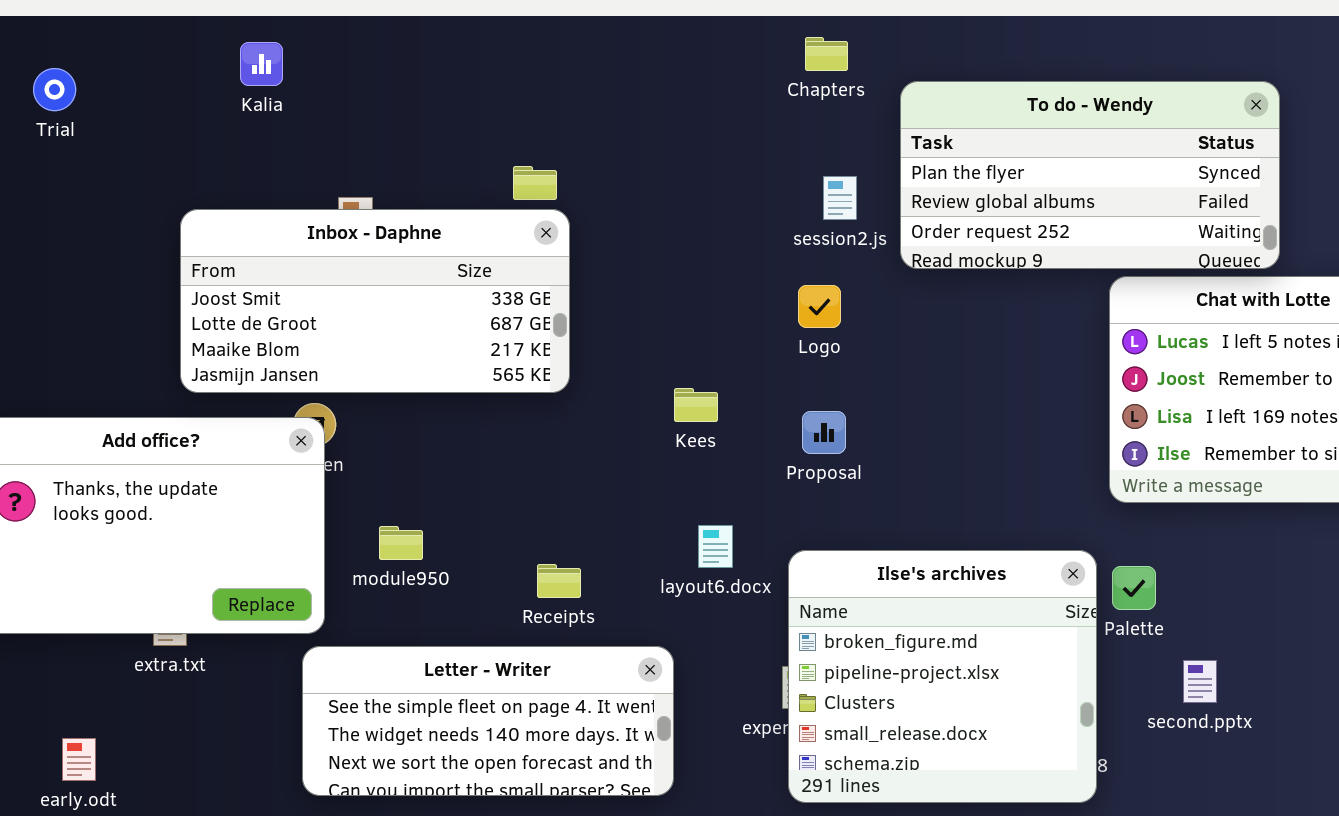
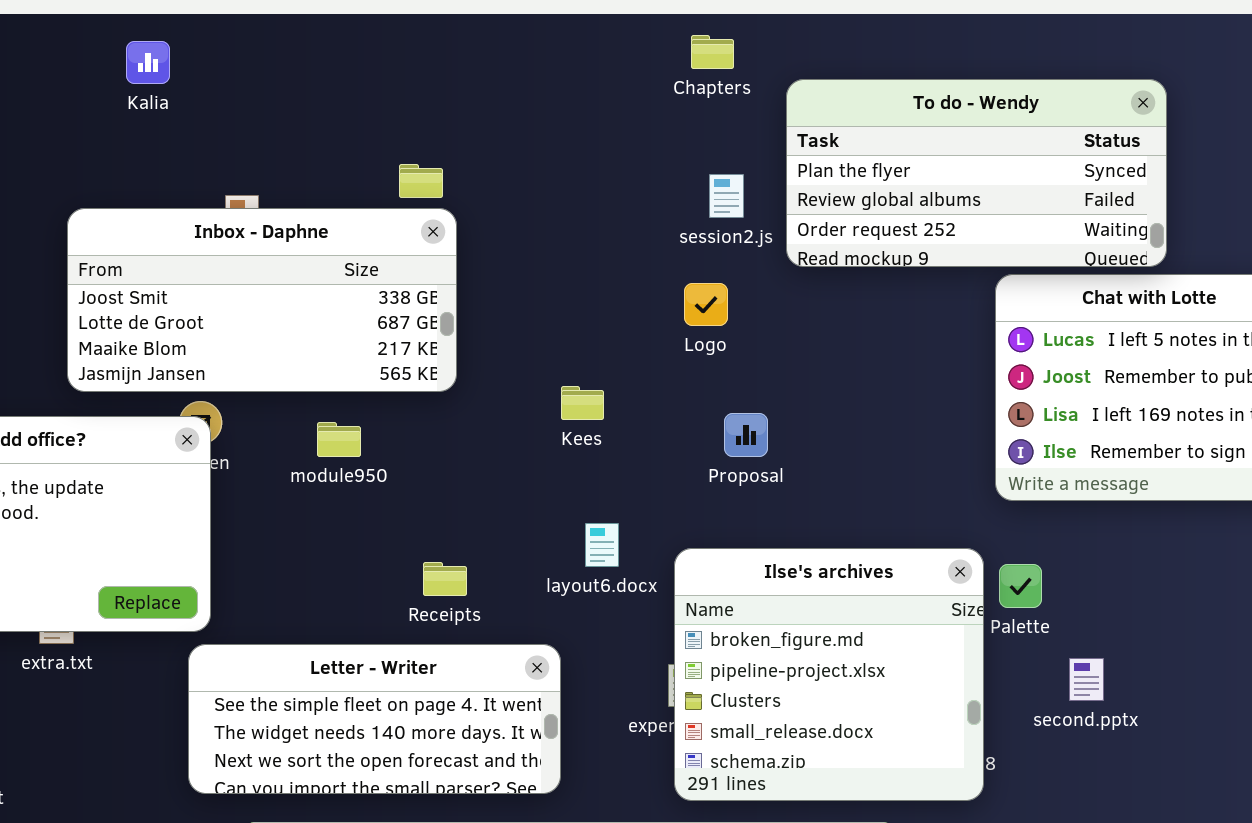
Proposal: [802,411,846,454] -> [724,413,768,457], moved
module950: [379,526,423,560] -> [317,422,361,457], moved

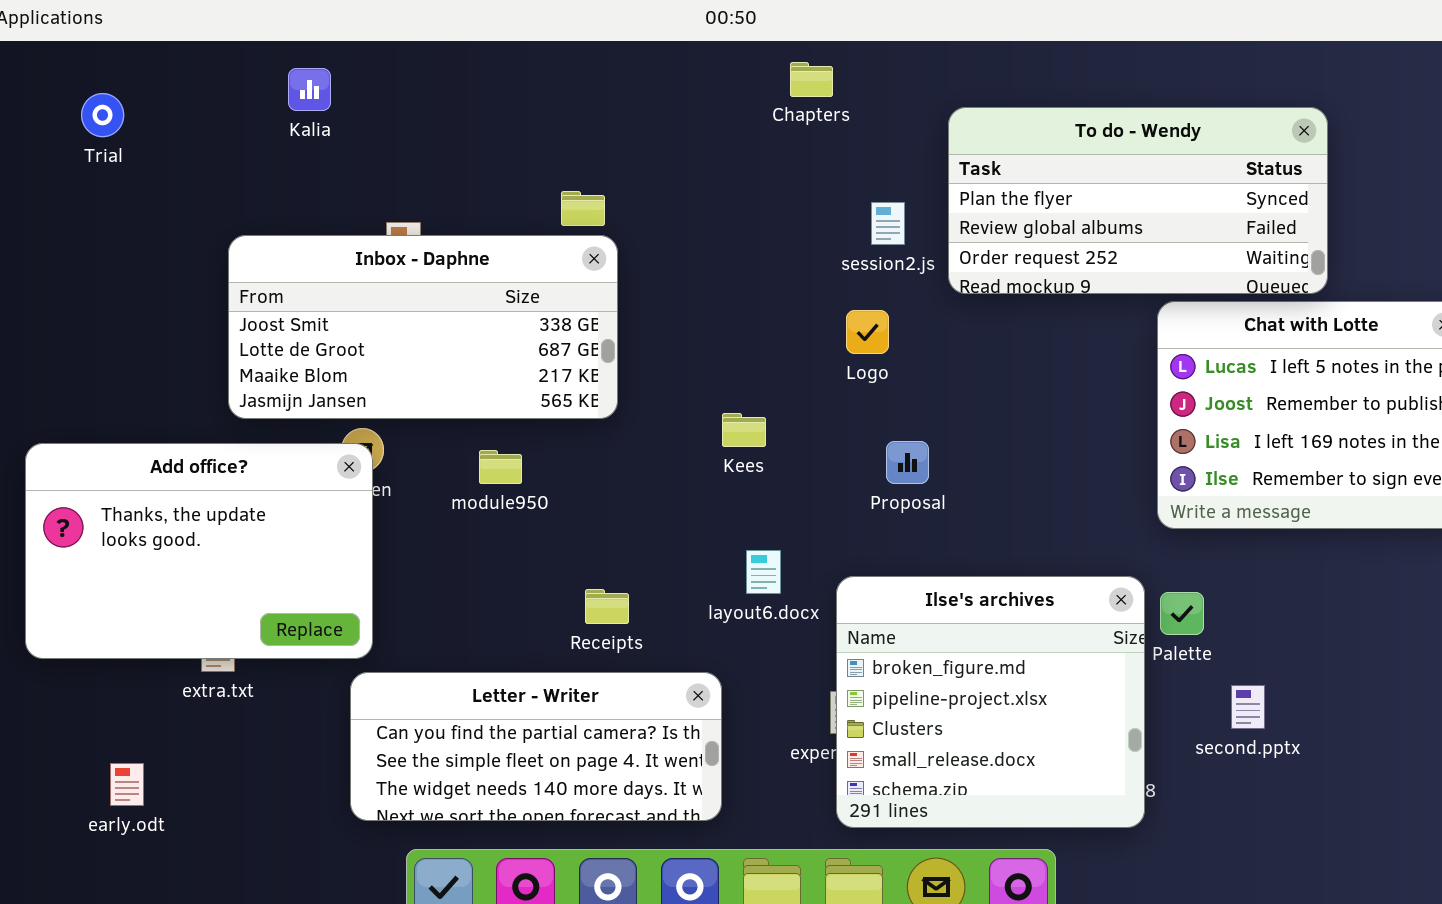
Chapters: [691,35,734,69] -> [790,62,833,97], moved
Letter - Writer: [188,644,561,794] -> [350,672,722,821], scrolled up 1 row

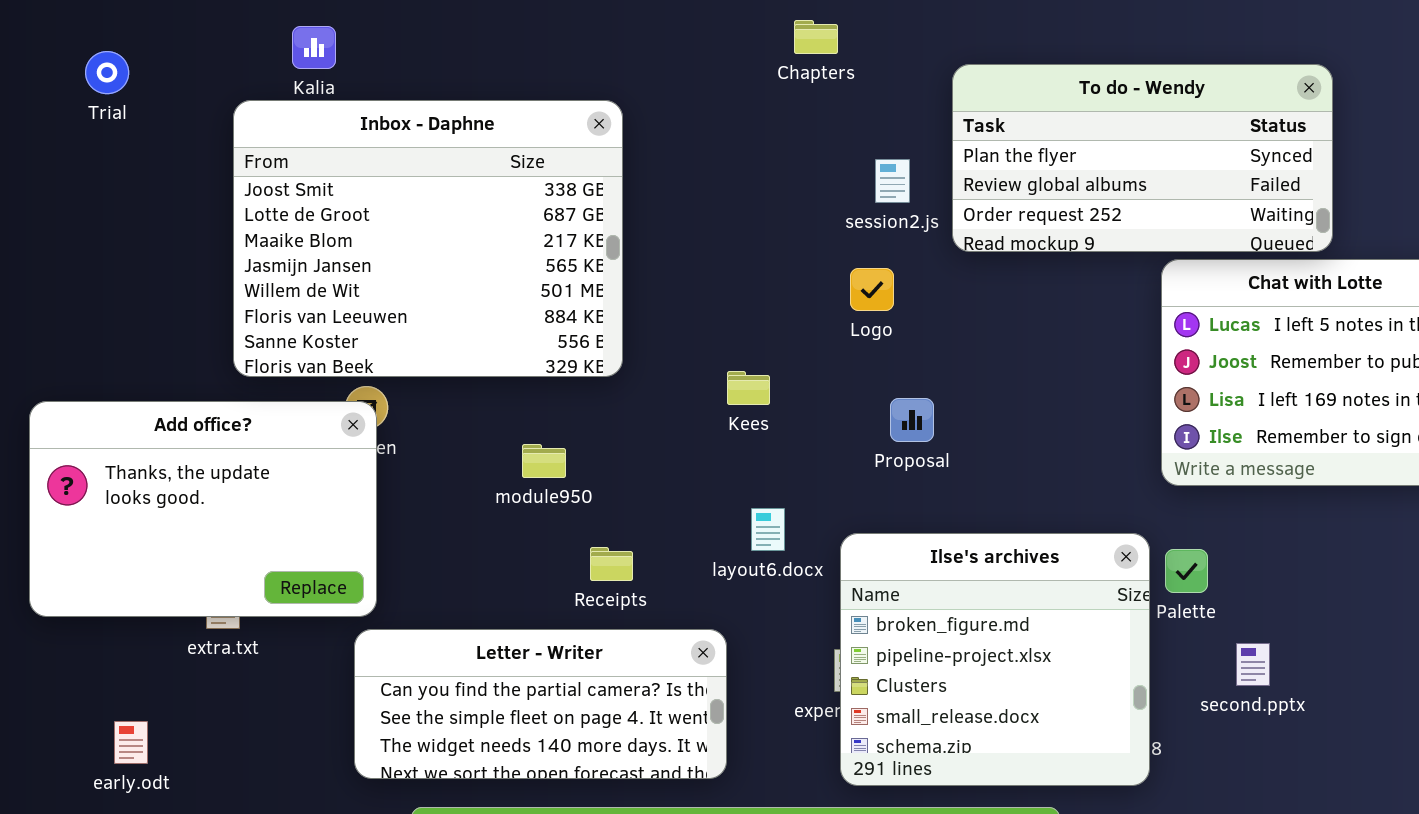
Inbox - Daphne: [228,235,618,419] -> [233,100,623,377], resized
module950: [479,450,522,484] -> [522,444,566,478], moved

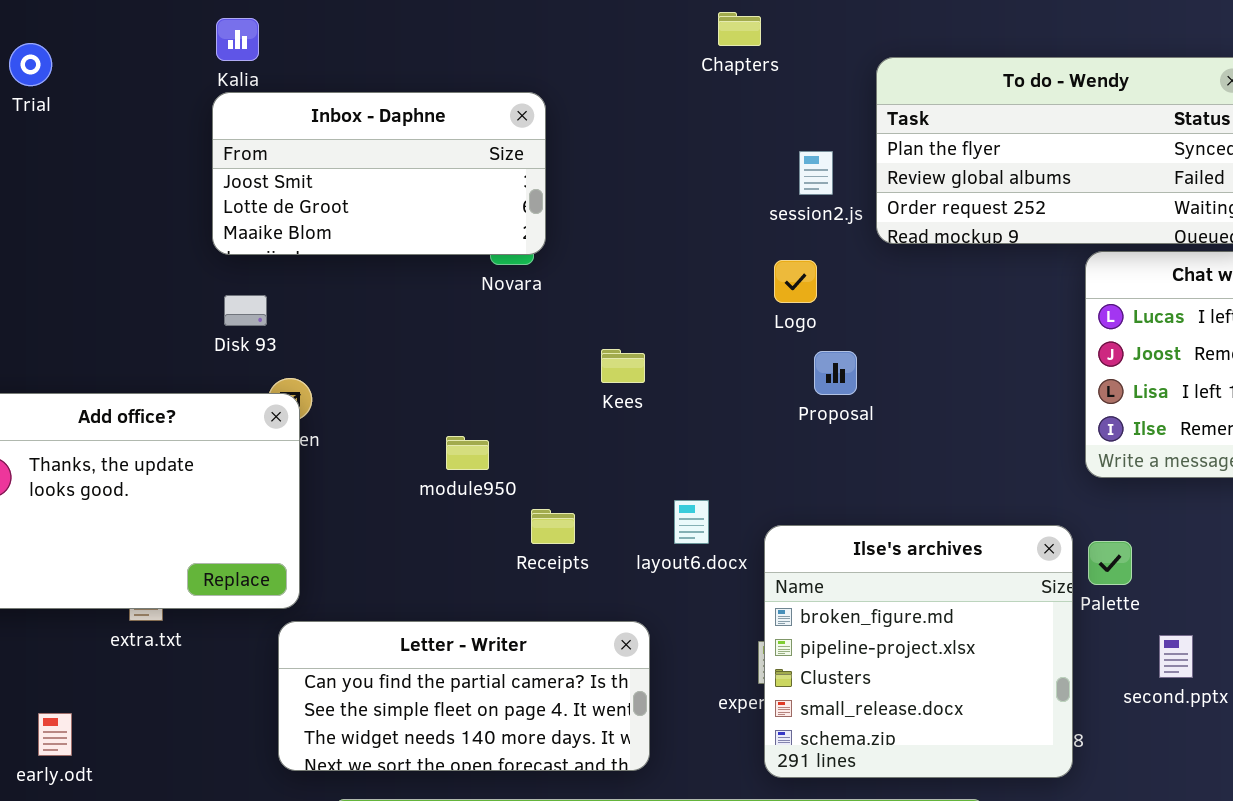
Inbox - Daphne: [233,100,623,377] -> [212,92,546,255], resized
Kees: [727,371,770,405] -> [601,349,645,383], moved
Proposal: [890,398,934,442] -> [814,351,857,395], moved
Receipts: [590,547,633,581] -> [531,509,575,544], moved

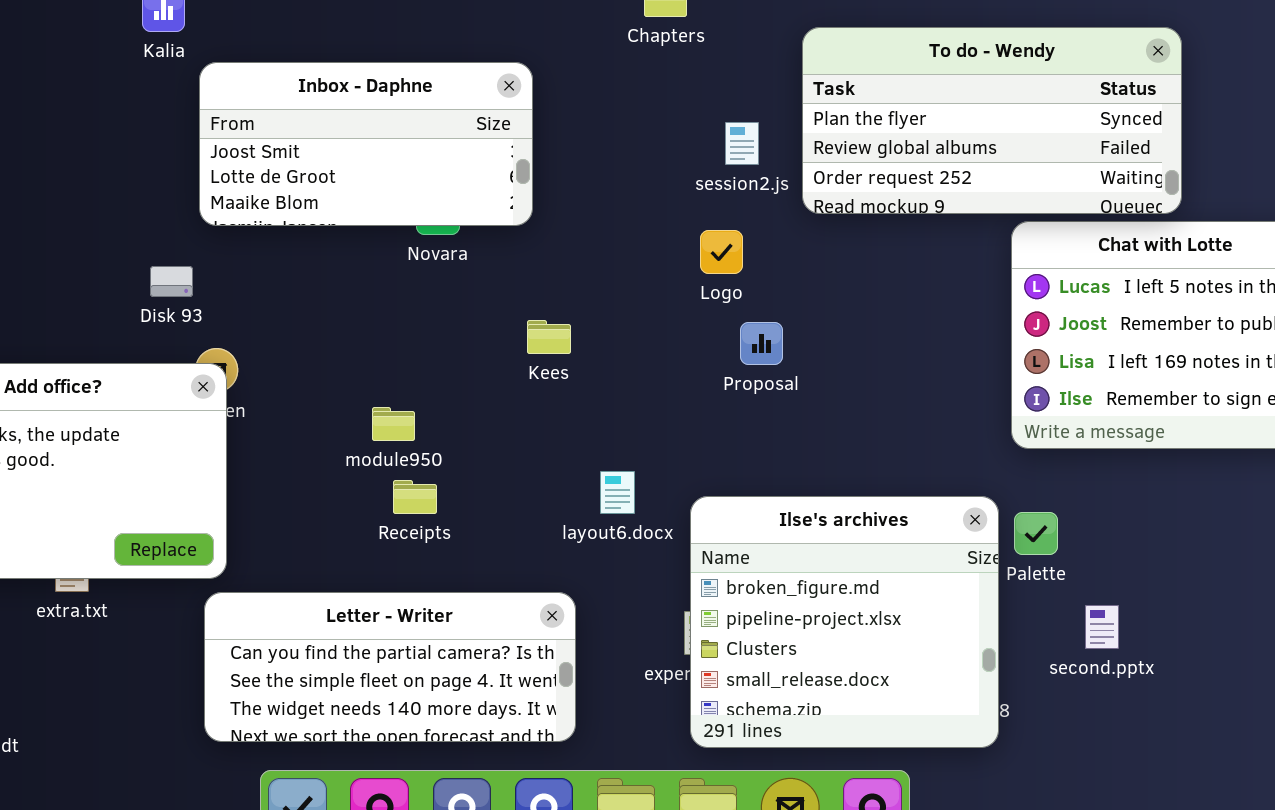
Inbox - Daphne: [212,92,546,255] -> [199,62,533,226], moved
Receipts: [531,509,575,544] -> [393,480,437,514], moved

